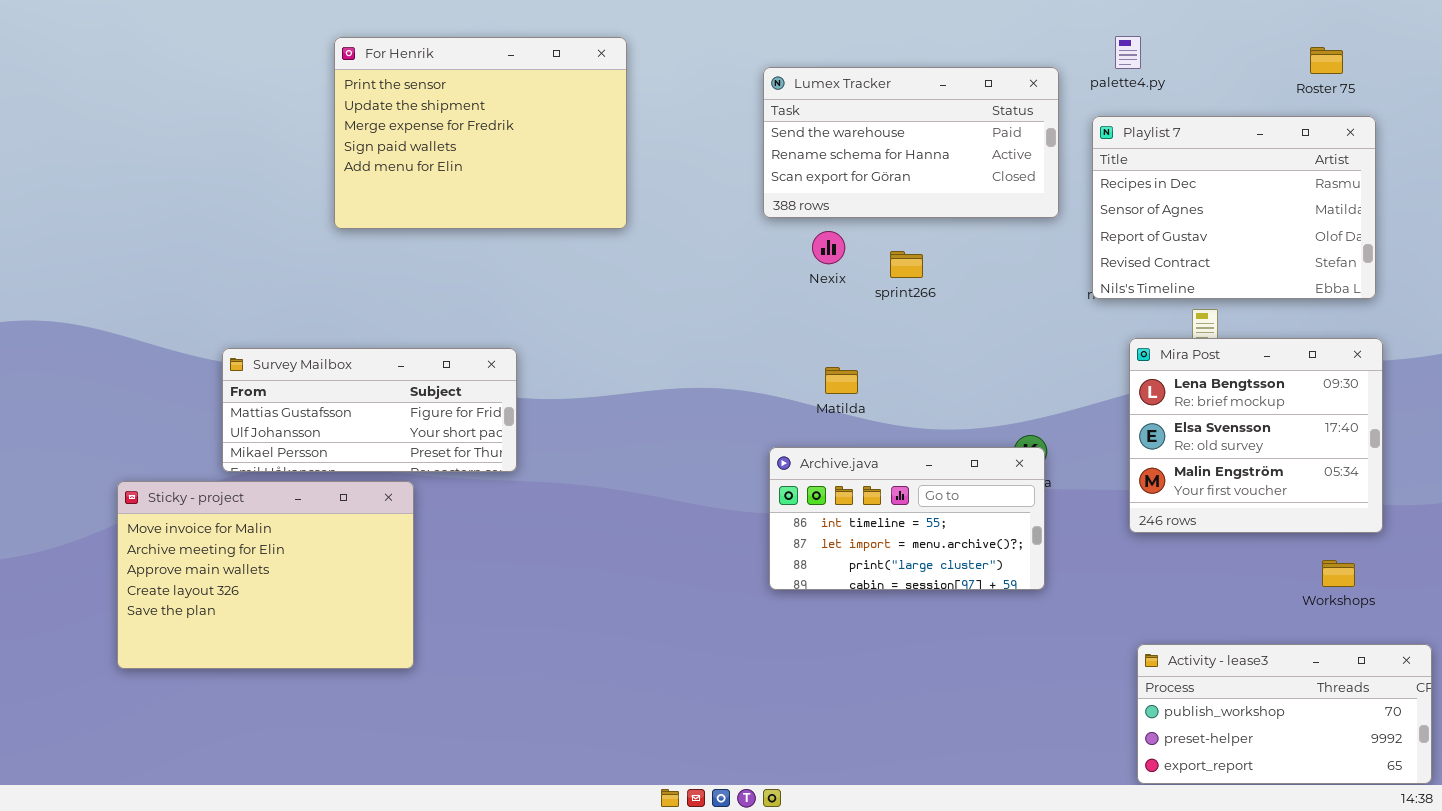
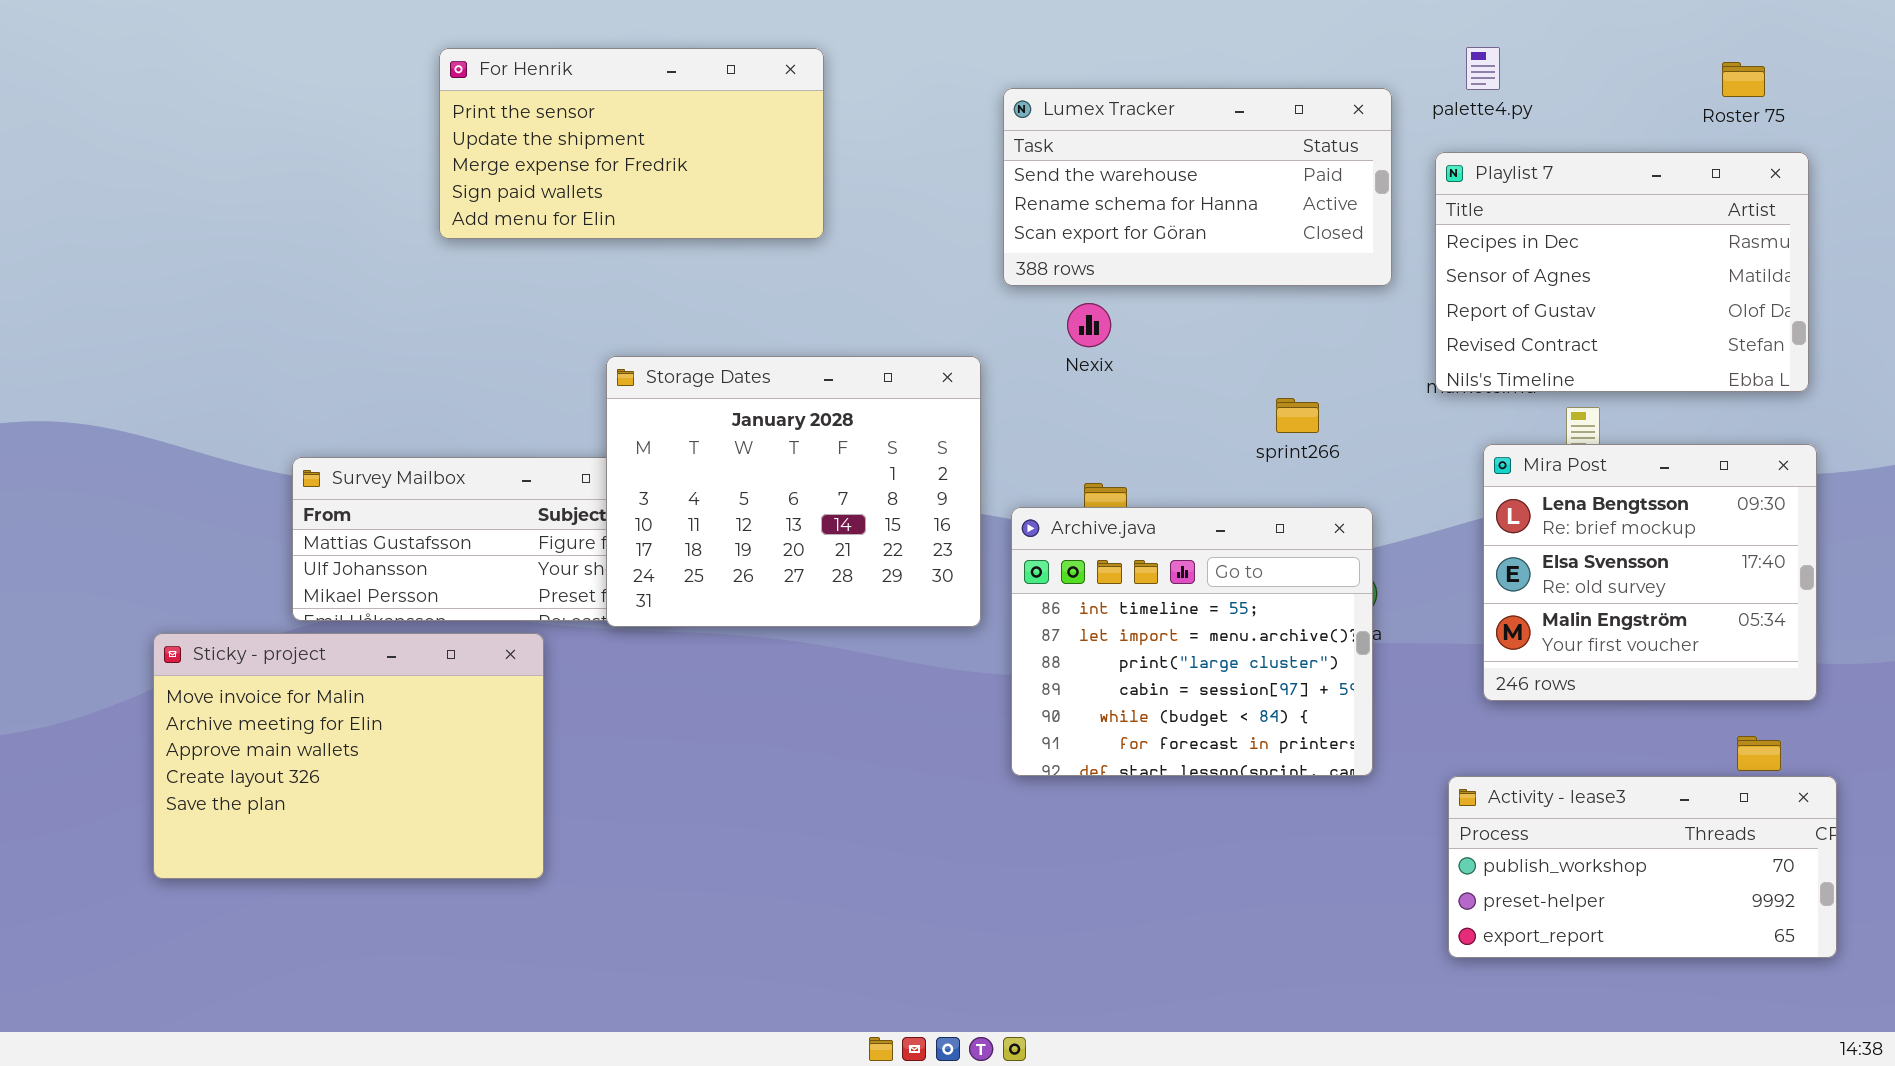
For Henrik: [334,37,627,229] -> [439,48,824,239], resized
sprint266: [890,251,923,278] -> [1276,398,1319,433], moved
Storage Dates: none -> [606,356,981,627], opened
Archive.java: [769,447,1045,590] -> [1011,507,1373,776], resized
Activity - lease3: [1137,644,1432,784] -> [1448,776,1837,958], moved

